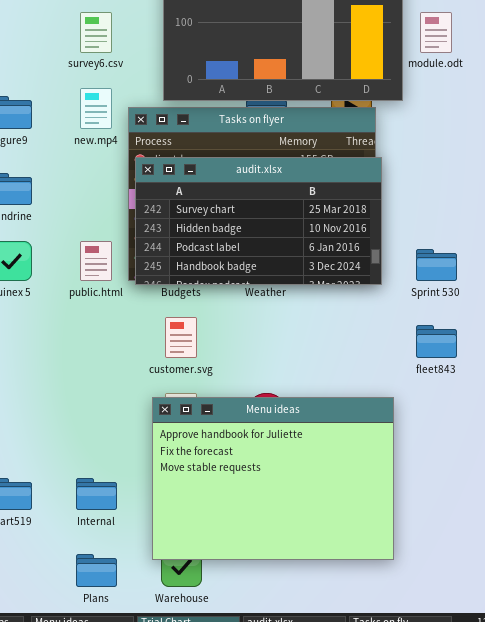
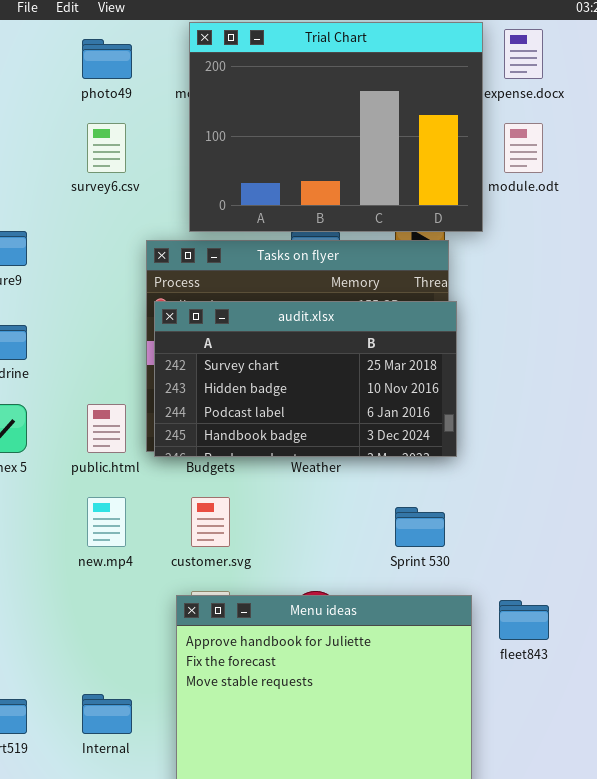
new.mp4: [80,88,112,129] -> [87,497,126,547], moved
Sprint 530: [416,249,457,281] -> [395,507,445,547], moved
fleet843: [416,325,457,358] -> [499,600,549,640], moved

